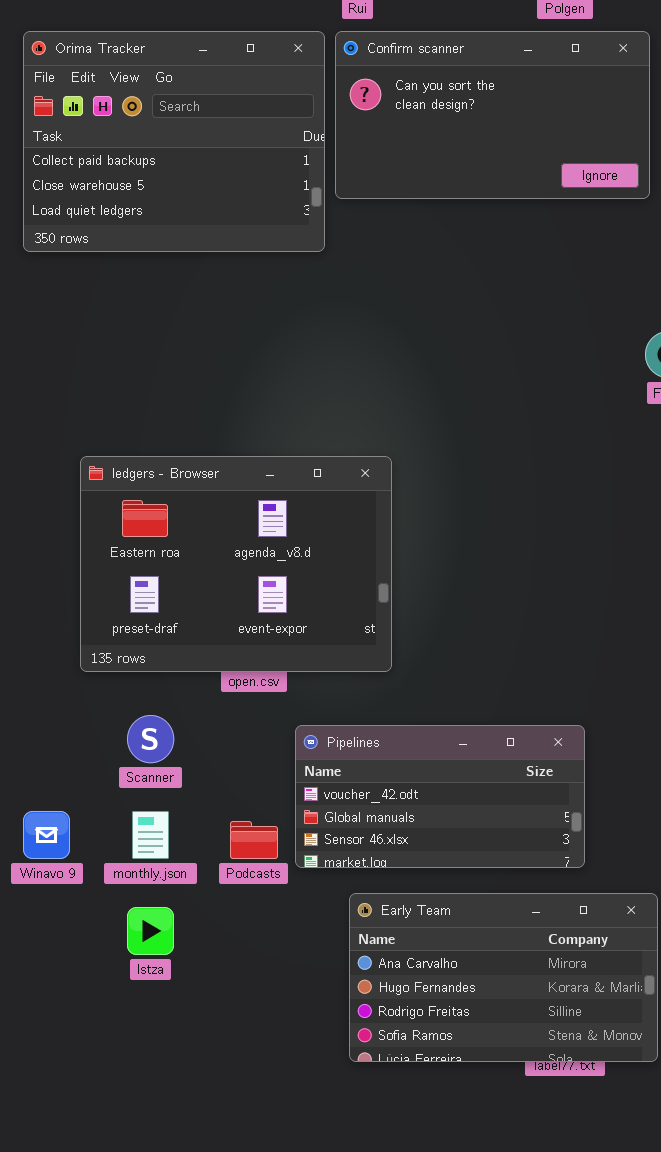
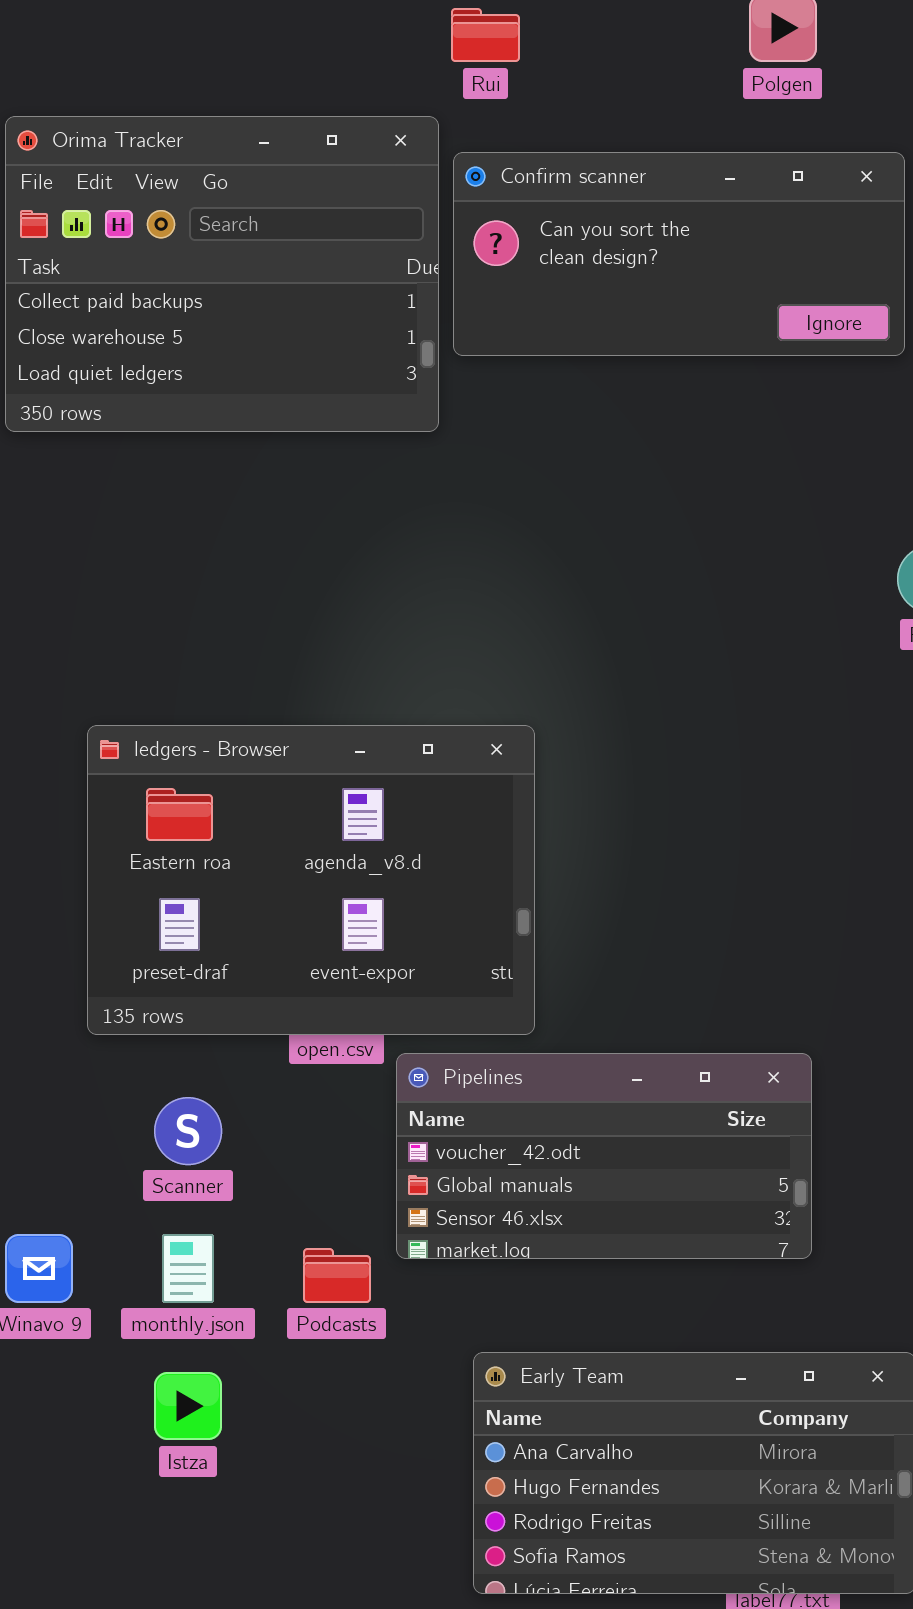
Confirm scanner: [335,31,650,199] -> [453,152,905,356], resized
Pipelines: [295,725,585,868] -> [396,1053,812,1259], moved

